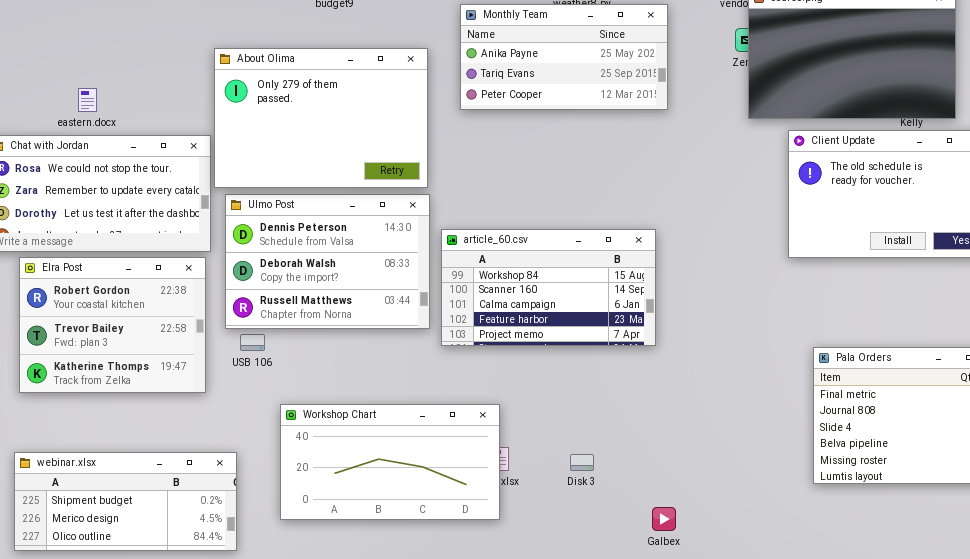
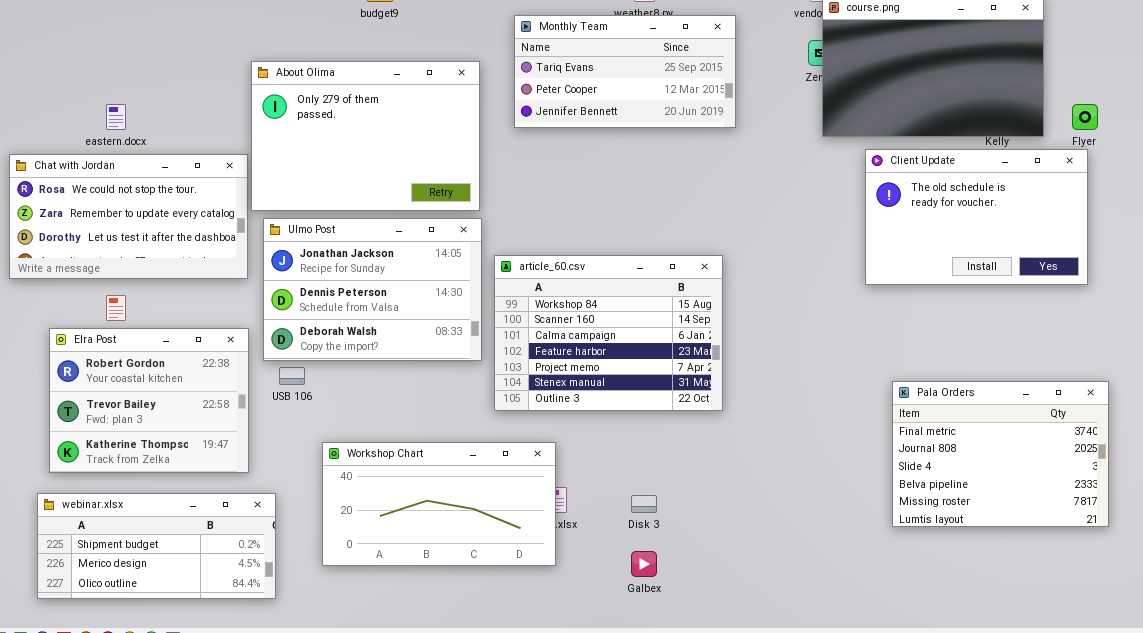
Monthly Team: [460,4,668,110] -> [514,15,736,128], scrolled down 1 row
Ulmo Post: [225,194,430,329] -> [263,218,482,361], scrolled up 1 row
article_60.csv: [441,229,656,346] -> [494,255,723,411], resized
Elra Post: [19,257,206,393] -> [49,328,249,473], moved
Galbex: [652,507,676,531] -> [631,551,657,577], moved

